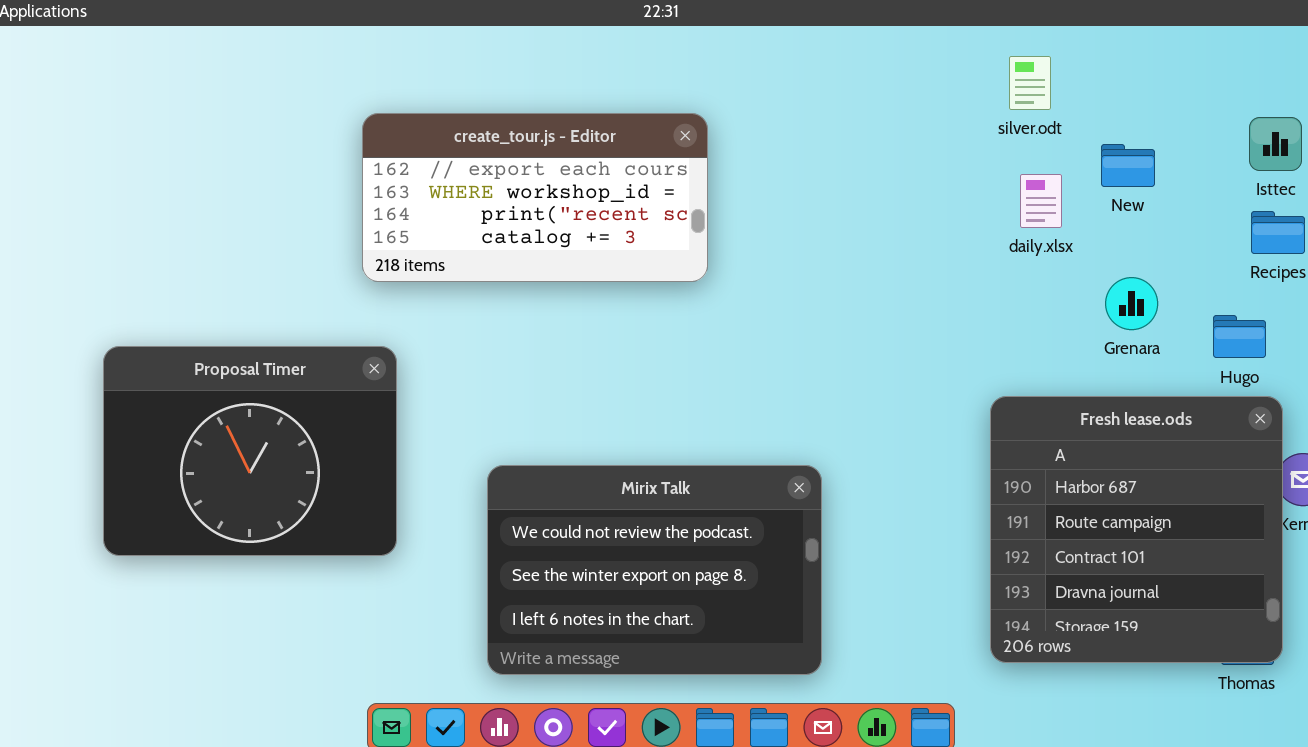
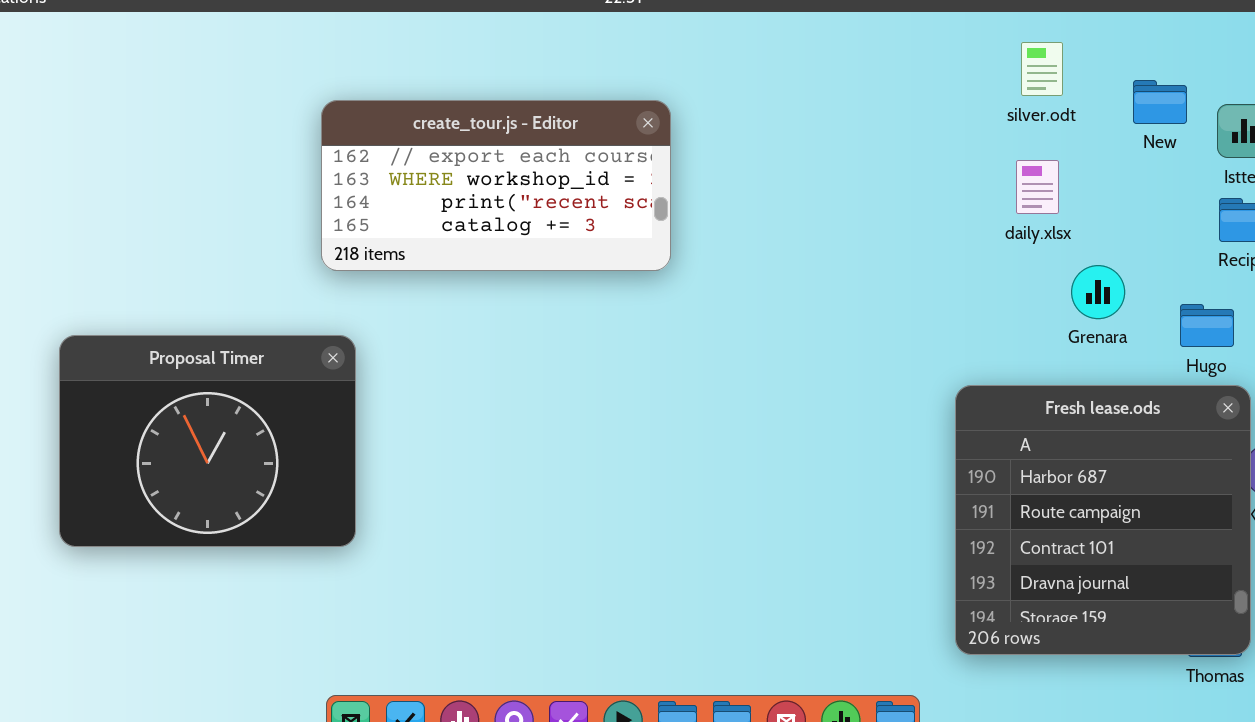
silver.odt: [1009,56,1051,110] -> [1021,42,1063,96], moved
New: [1101,144,1155,187] -> [1133,80,1187,124], moved
daily.xlsx: [1020,174,1062,228] -> [1016,160,1059,214], moved
Mirix Talk: [487,465,822,675] -> none, closed

